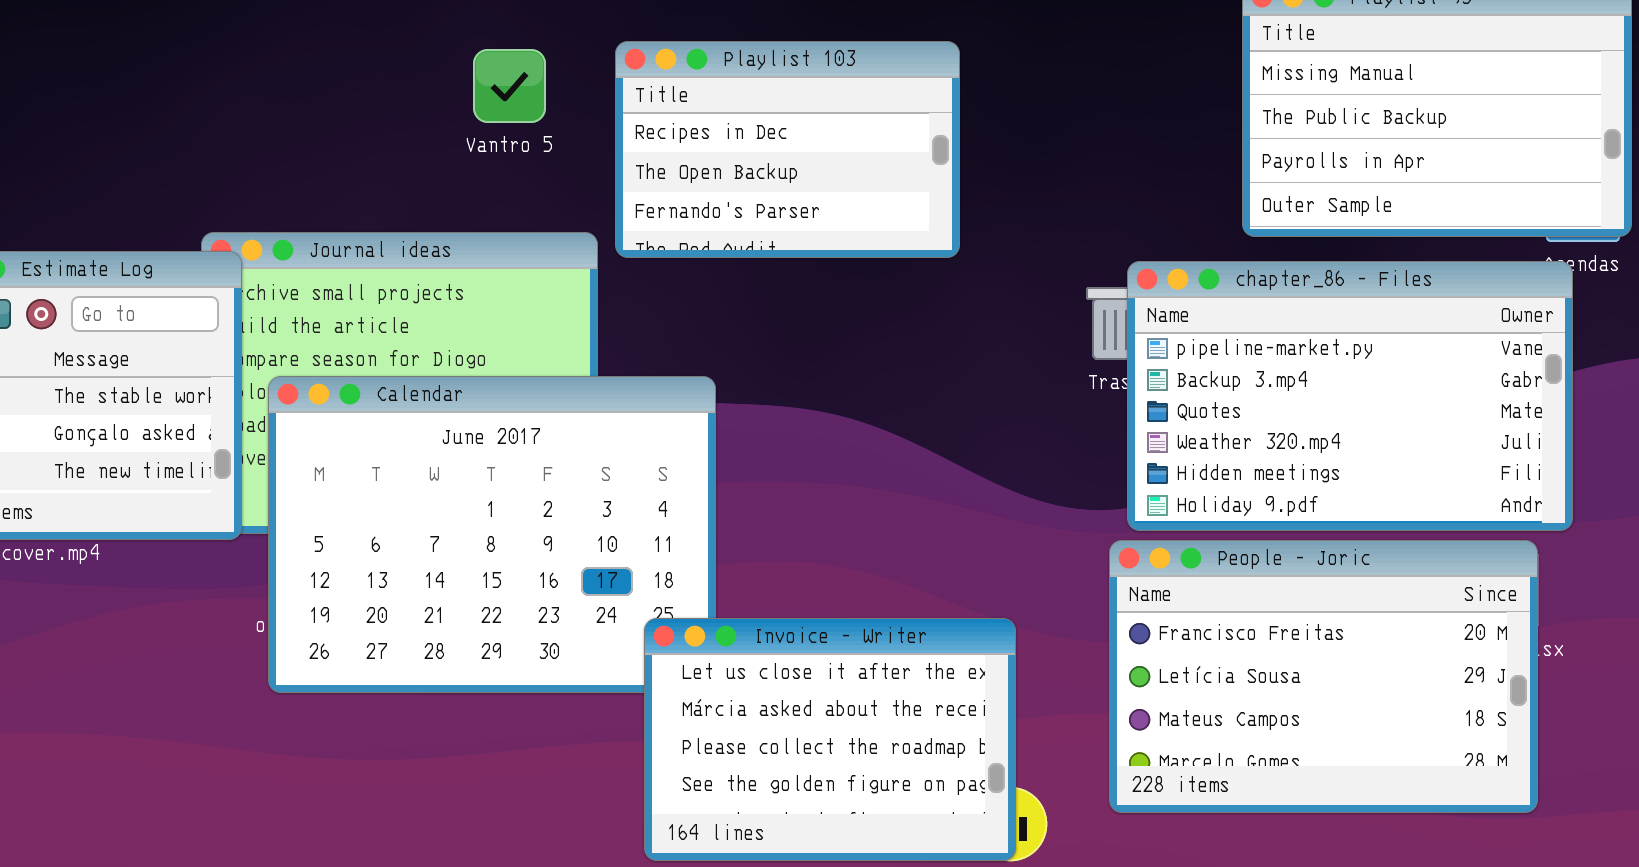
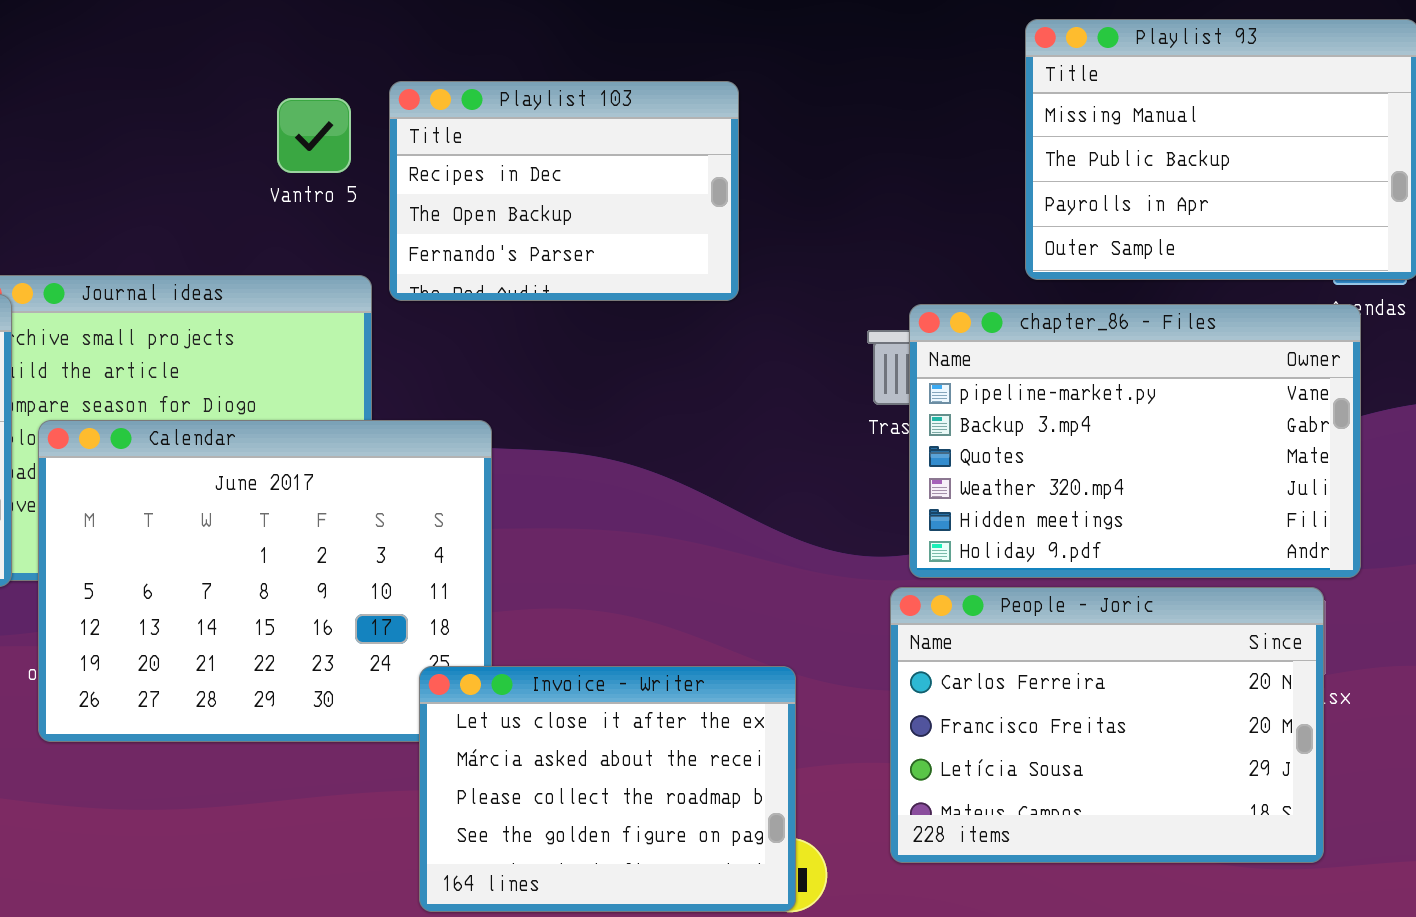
Vantro 5: [473,49,546,123] -> [277,98,351,173], moved
People - Joric: [1109,540,1538,813] -> [890,587,1324,863], scrolled up 1 row

